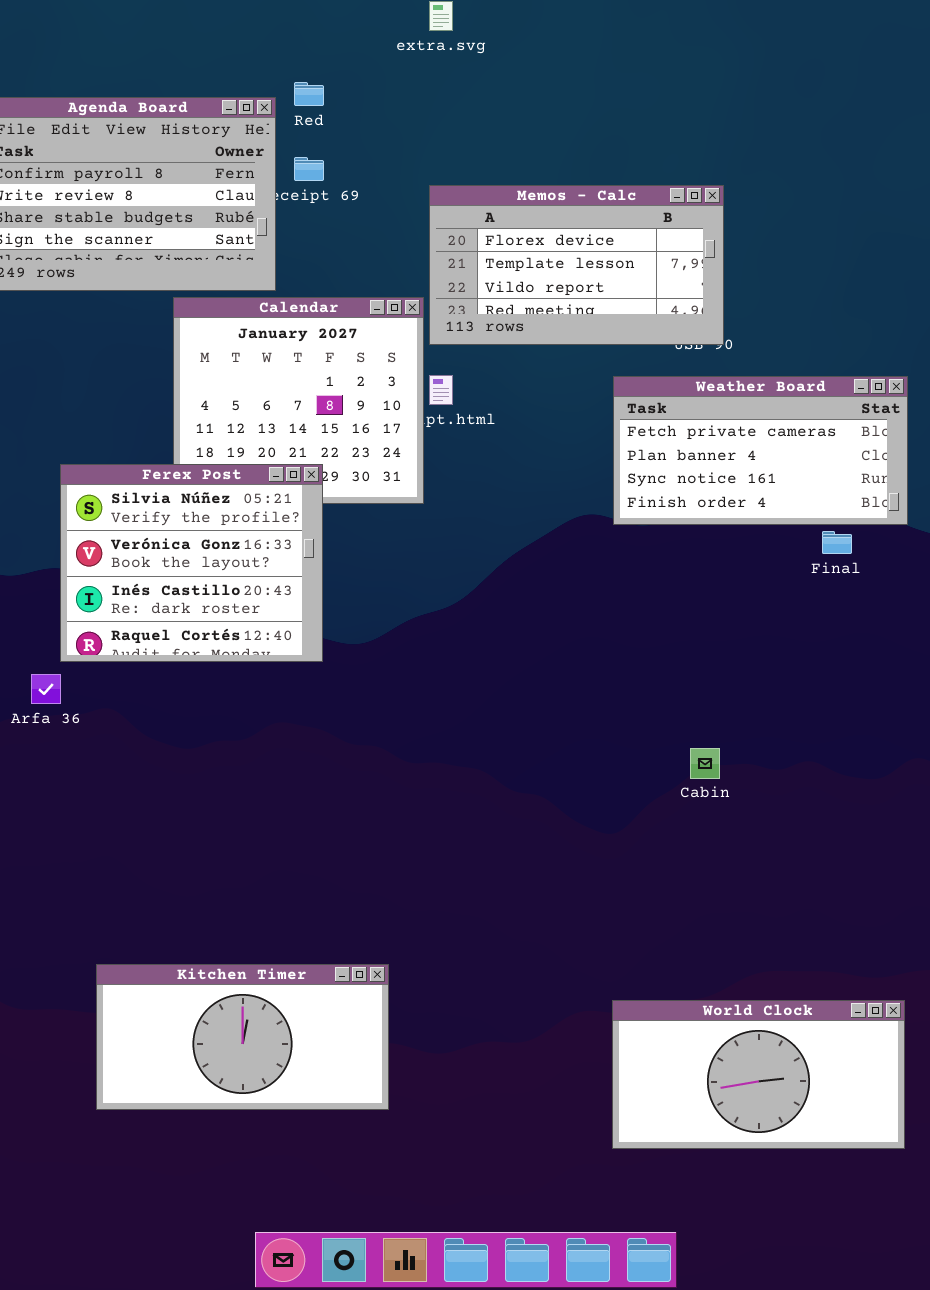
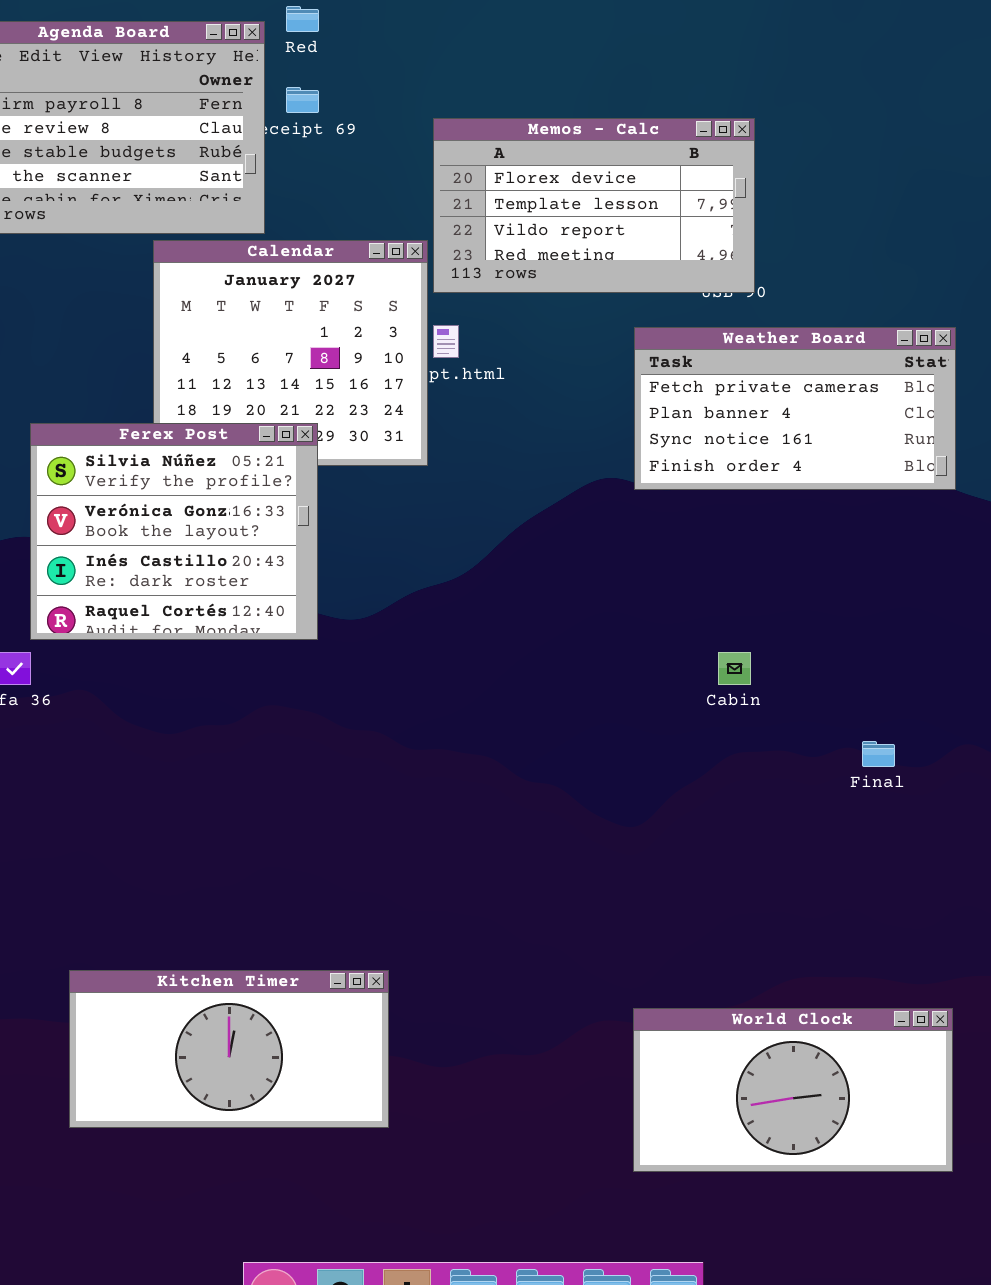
Final: [822,531,852,554] -> [862,741,895,767], moved
Cabin: [690,748,720,779] -> [718,652,751,685], moved

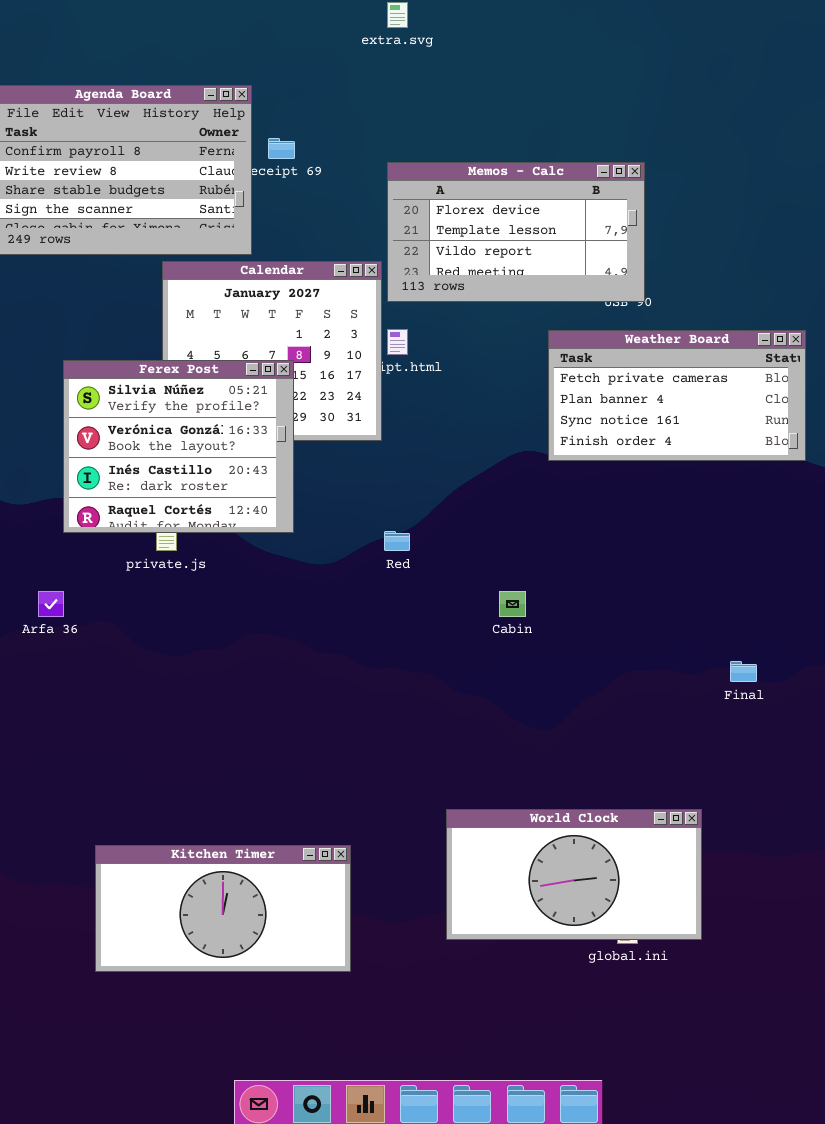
Red: [286,6,319,32] -> [384,531,410,551], moved
Ferex Post: [30,423,318,640] -> [63,360,294,533], moved
Cabin: [718,652,751,685] -> [499,591,526,617], moved
World Clock: [633,1008,953,1172] -> [446,809,702,940], moved

